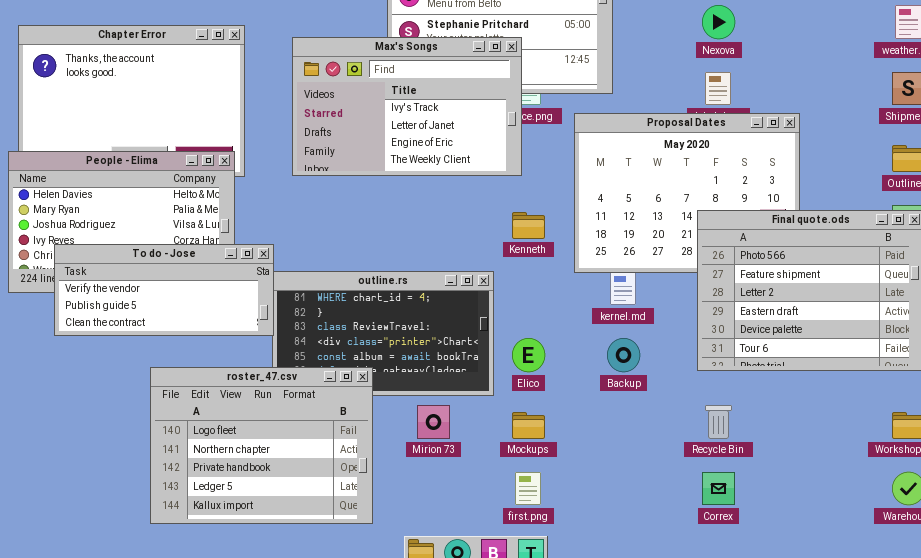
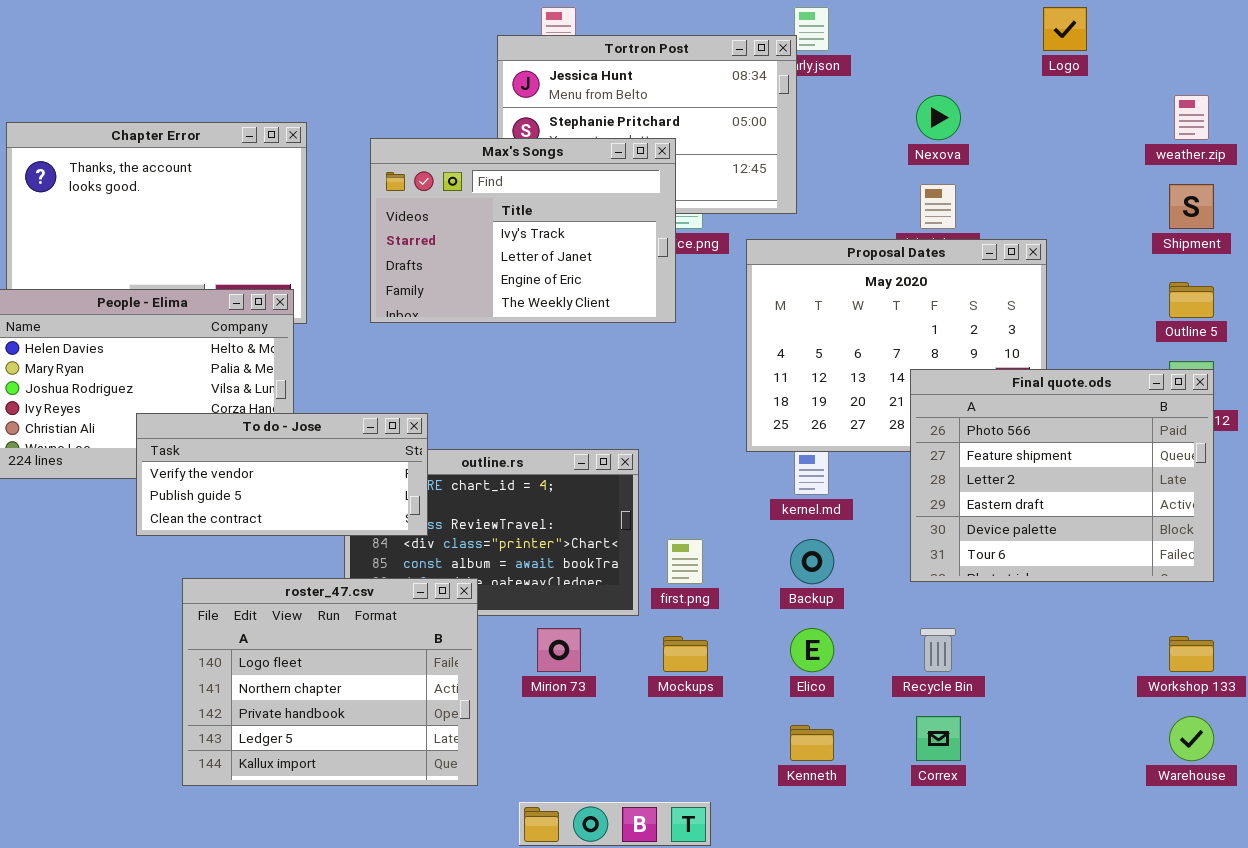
Kenneth: [512,212,545,239] -> [790,725,834,761], moved
To do - Jose: [54,244,274,336] -> [136,413,428,536], moved
Elico: [512,338,545,372] -> [790,628,834,672], moved
first.png: [515,472,541,505] -> [667,539,703,584], moved

